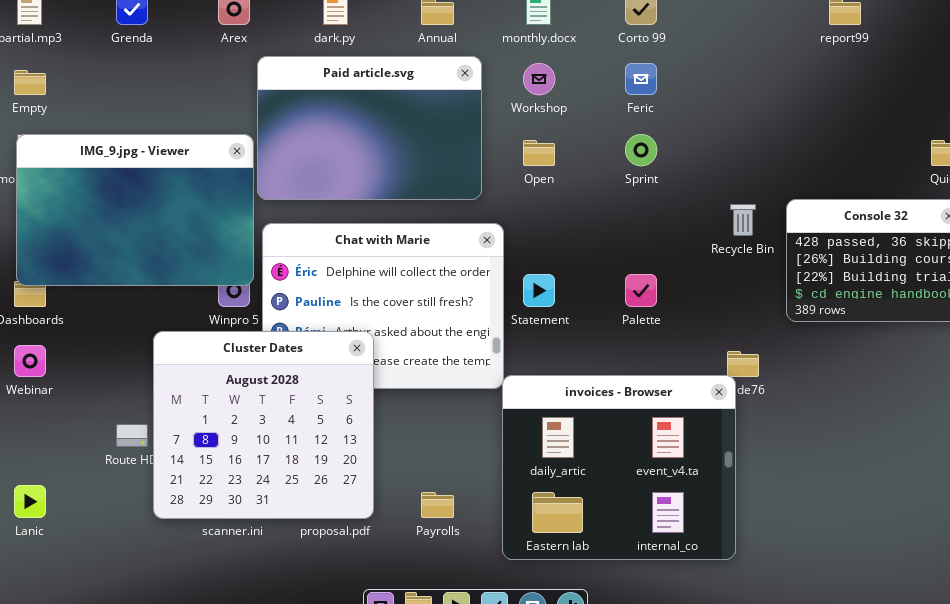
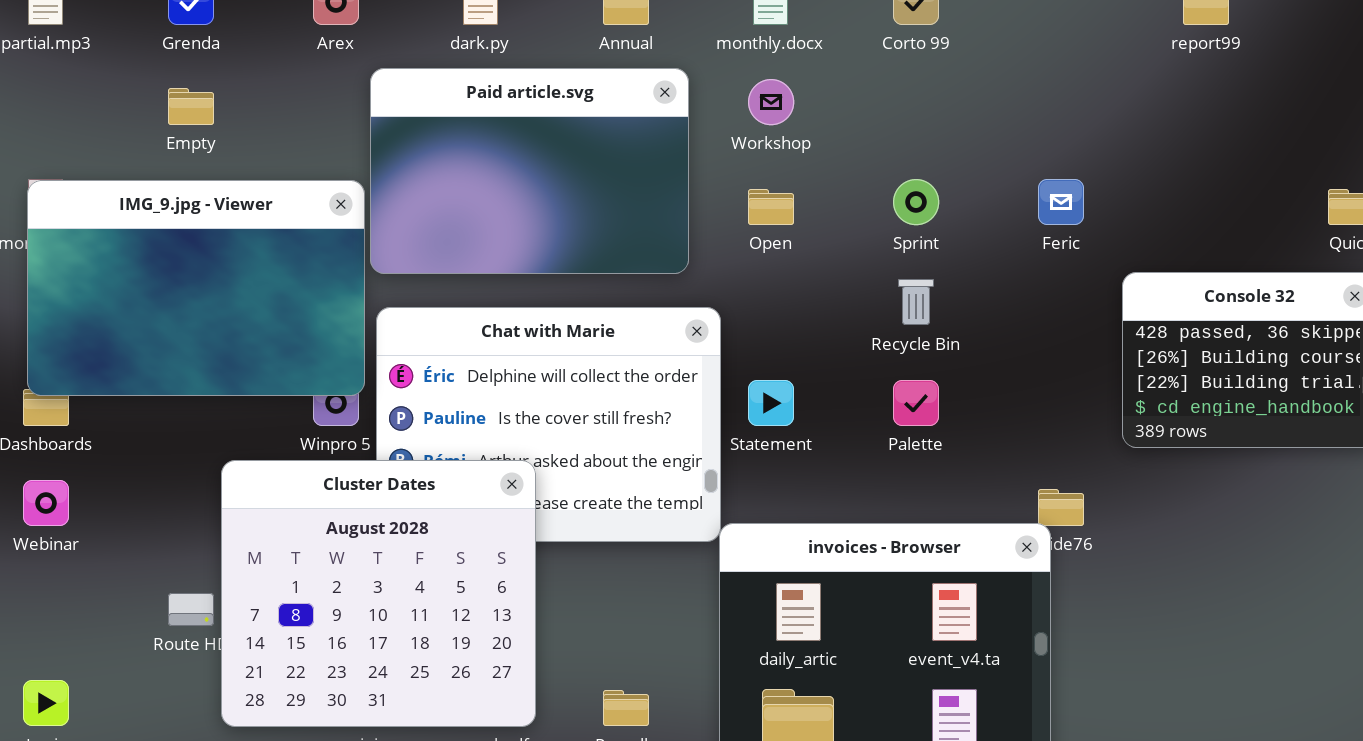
Feric: [625,63,657,95] -> [1038,179,1084,225], moved
Empty: [14,70,46,95] -> [168,88,214,125], moved
Recycle Bin: [730,204,756,236] -> [898,279,934,325], moved

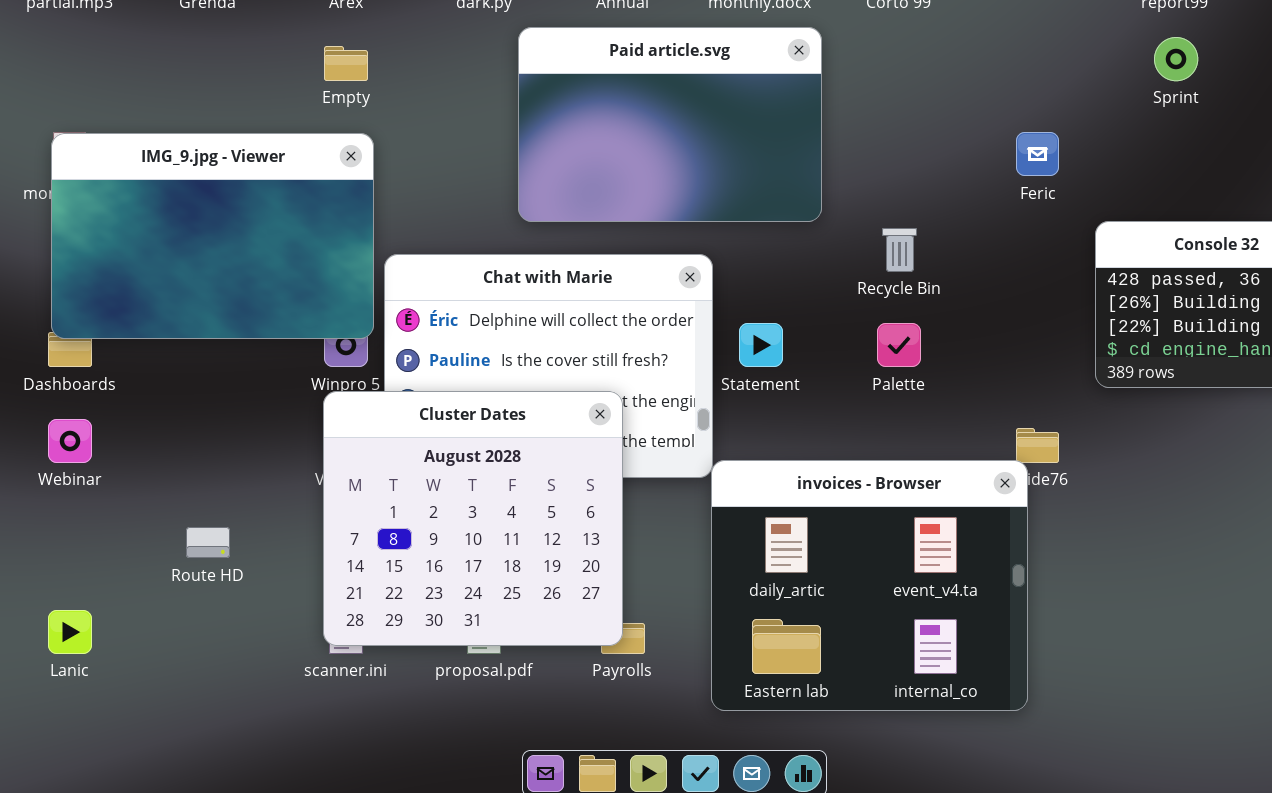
Paid article.svg: [370,68,689,274] -> [518,27,822,222], moved
Empty: [168,88,214,125] -> [324,46,368,81], moved
Sprint: [893,179,939,225] -> [1154,37,1198,81], moved
Cluster Dates: [221,460,536,727] -> [323,391,623,646], moved

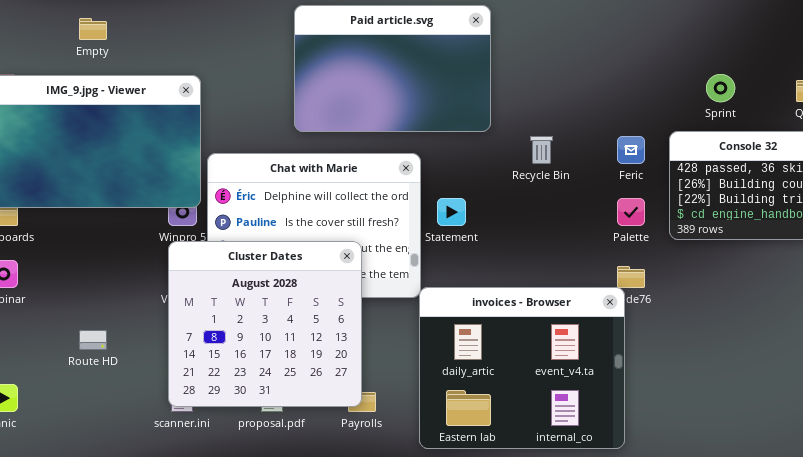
Sprint: [1154,37,1198,81] -> [706,74,735,102], moved
Empty: [324,46,368,81] -> [79,18,107,40], moved
Feric: [1016,132,1059,176] -> [617,136,645,164], moved
Palette: [877,323,921,367] -> [617,198,645,226], moved

